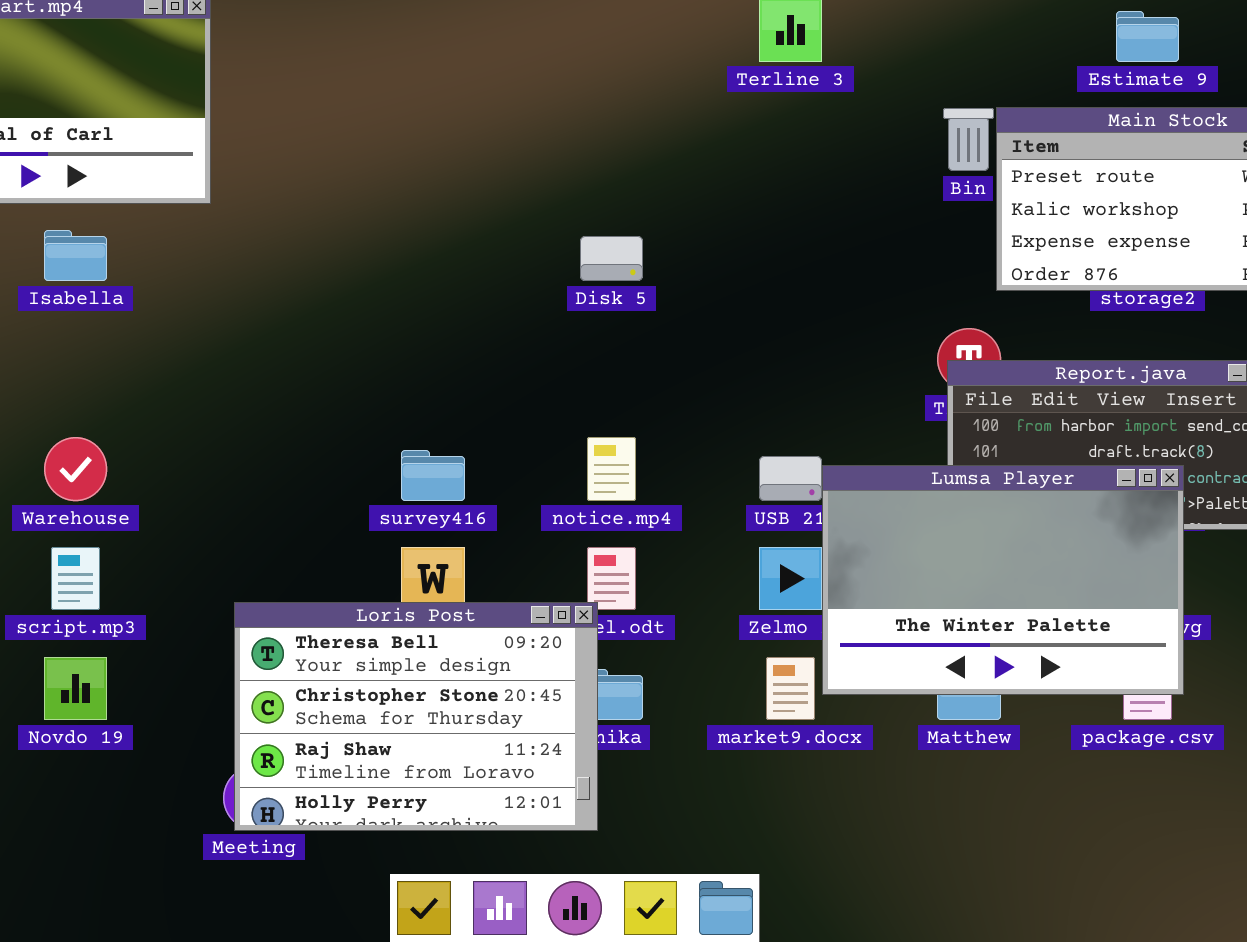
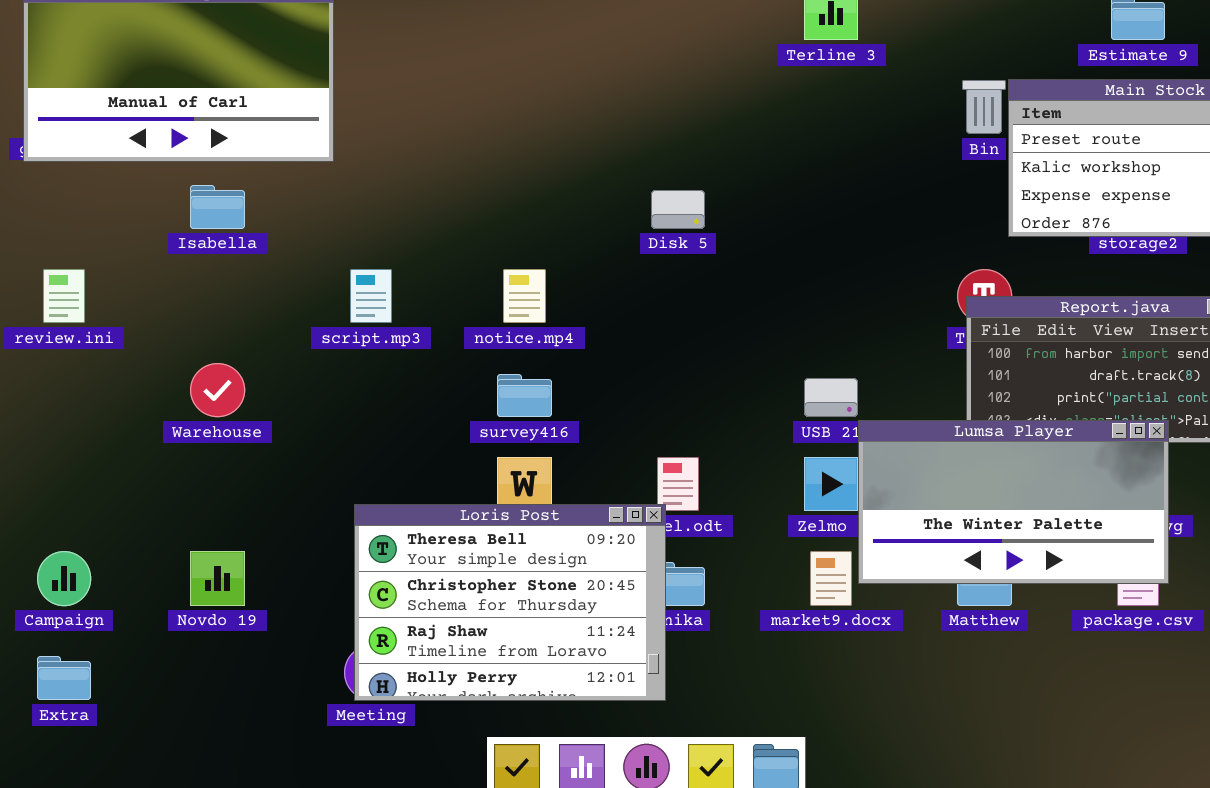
notice.mp4: [587,437,636,501] -> [503,269,546,323], moved
Lumsa Player: [822,465,1184,695] -> [858,420,1169,584], resized
script.mp3: [51,547,100,610] -> [350,269,392,323], moved

